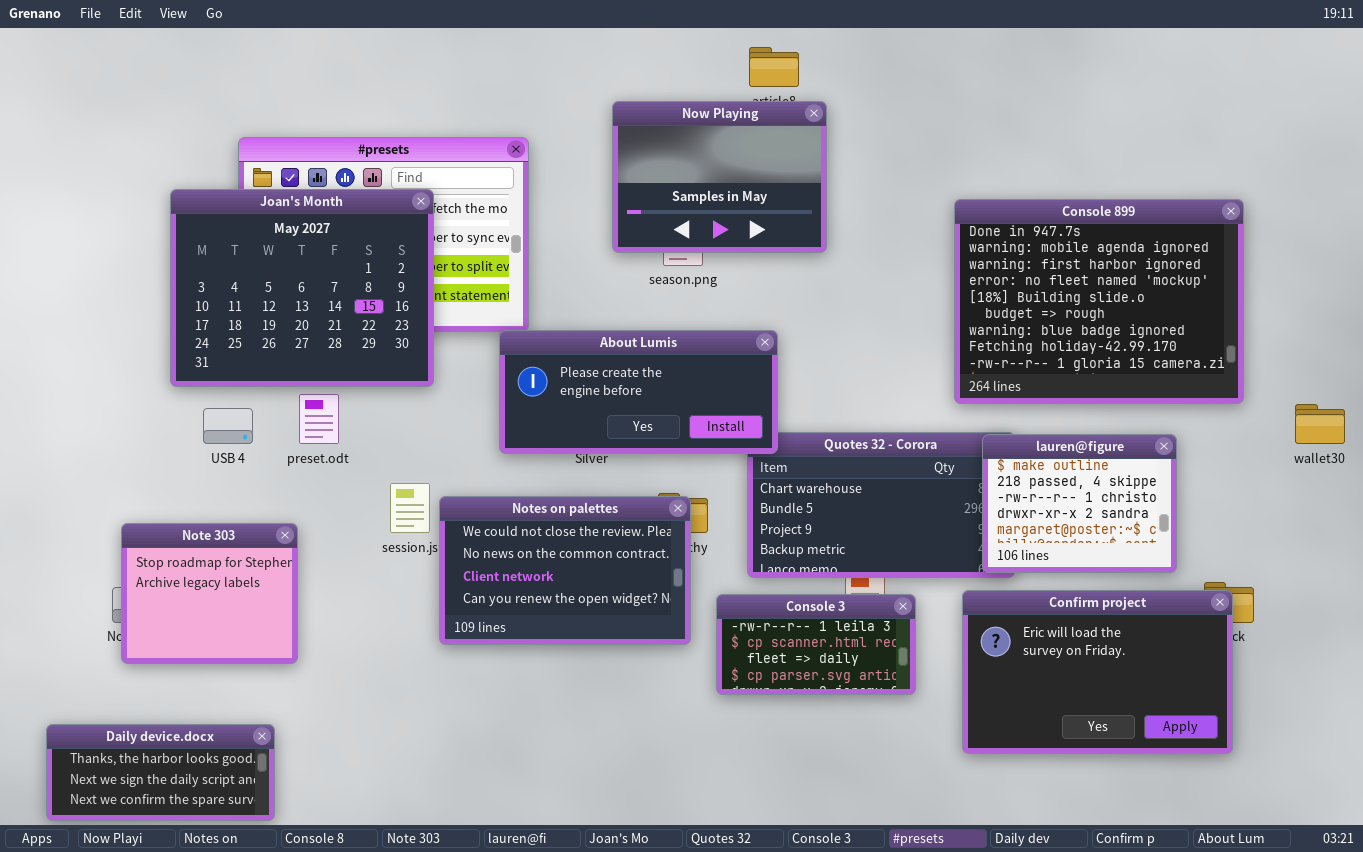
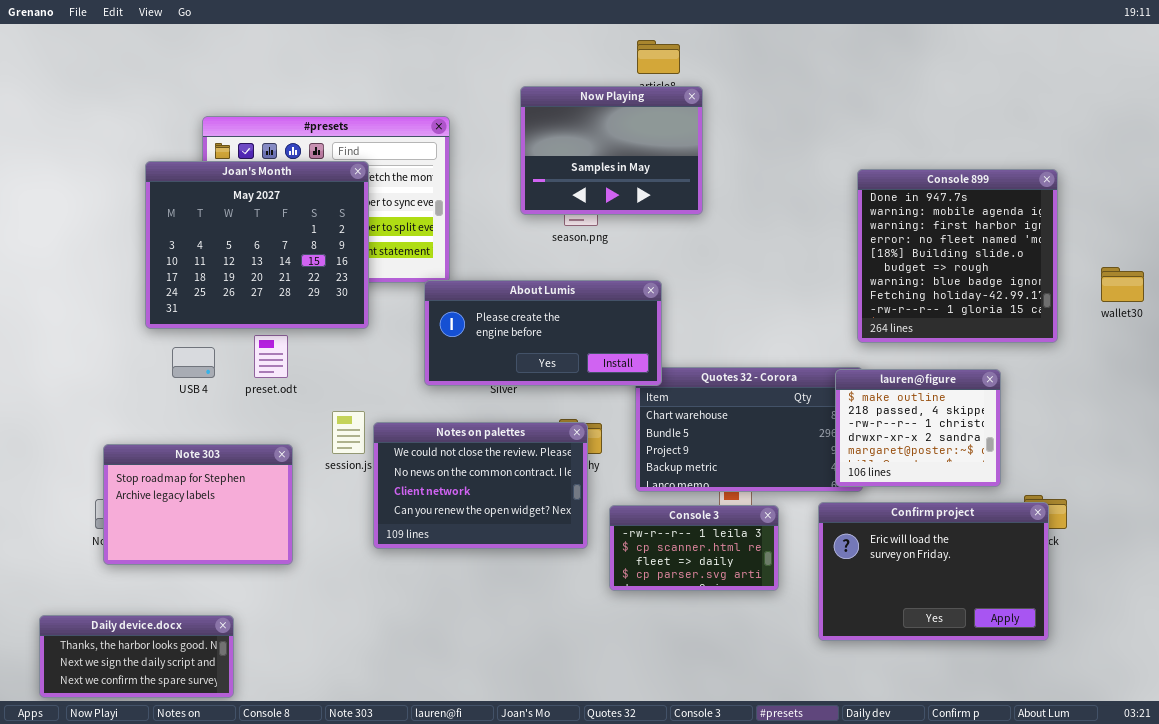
Console 899: [954,199,1244,404] -> [857,169,1058,343], resized
wallet30: [1295,404,1345,444] -> [1101,267,1144,302], moved
Note 303: [121,523,298,664] -> [103,444,293,565], resized

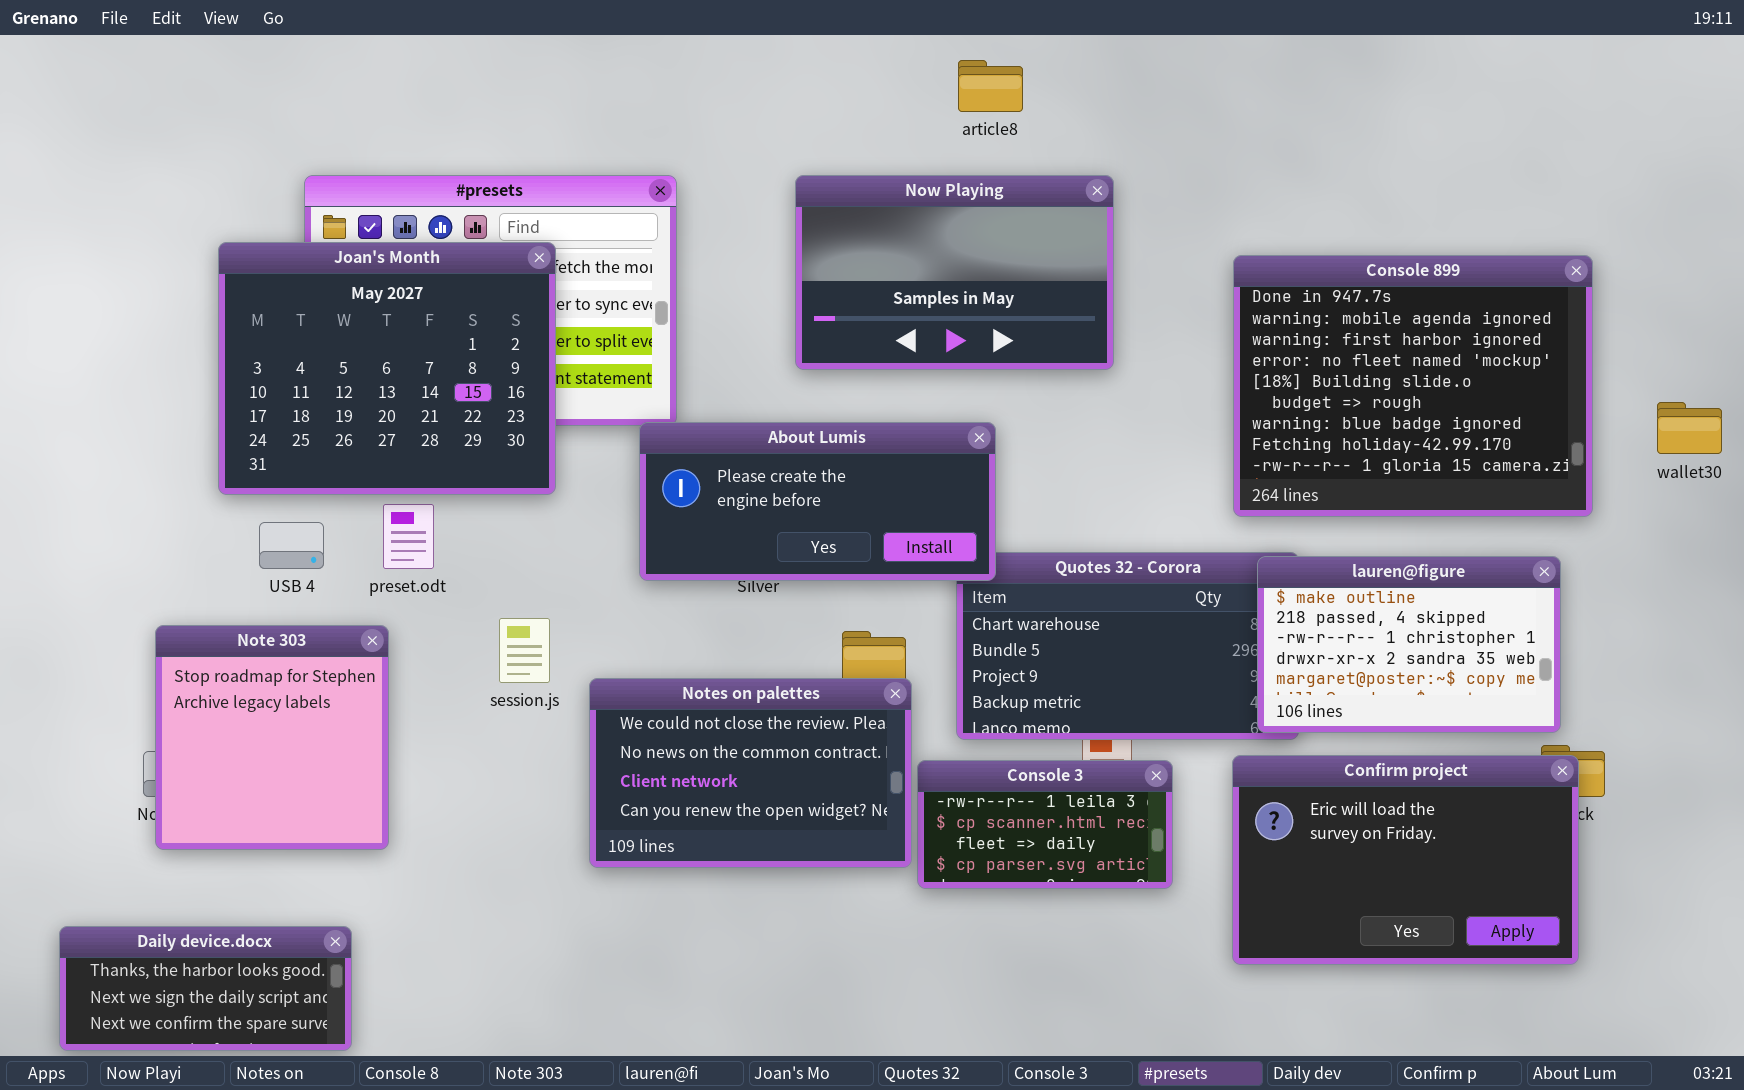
Now Playing: [520,86,703,215] -> [795,175,1114,370], moved, resized
Console 899: [857,169,1058,343] -> [1233,255,1593,517], resized
lauren@figure: [835,369,1001,487] -> [1257,556,1561,733], resized
Notes on palettes: [373,422,588,549] -> [589,678,912,868], moved
Note 303: [103,444,293,565] -> [155,625,389,850], resized

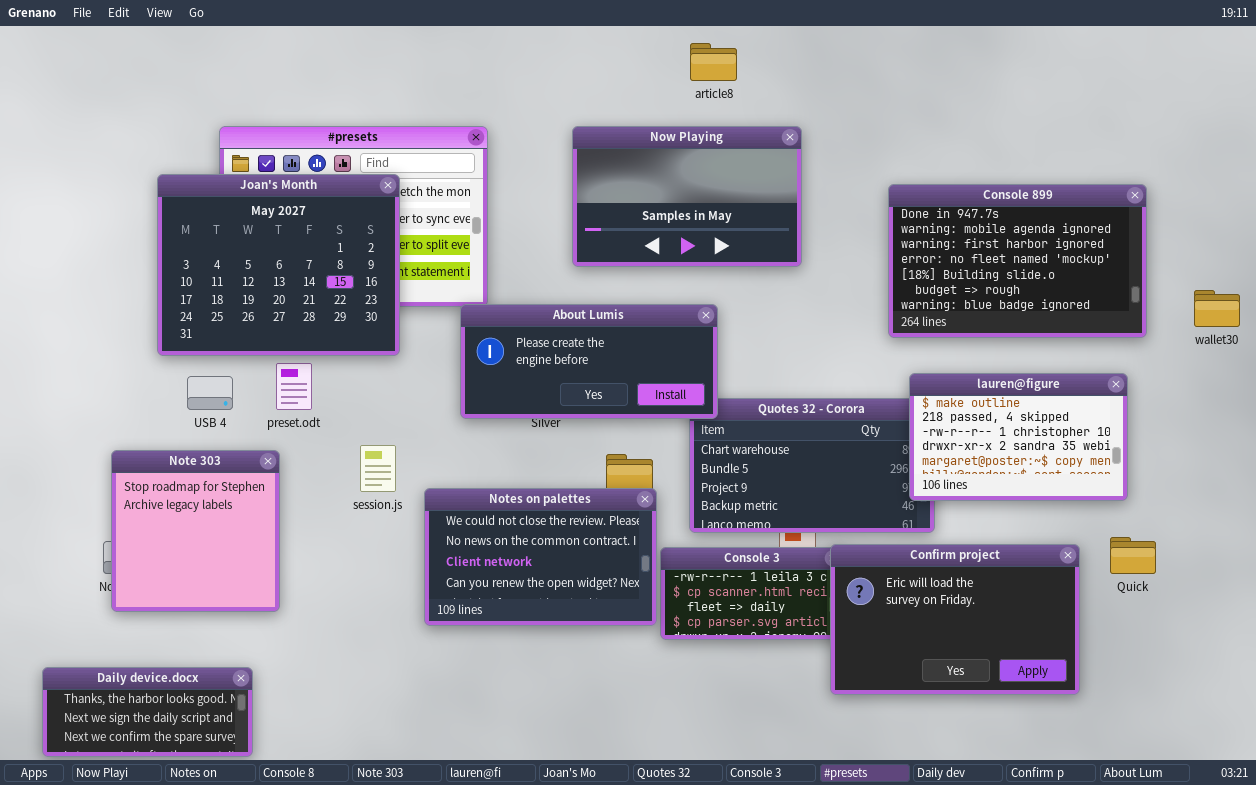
Console 899: [1233,255,1593,517] -> [888,184,1147,338], resized
lauren@figure: [1257,556,1561,733] -> [909,373,1128,501], moved
Confirm project: [1232,755,1579,965] -> [830,544,1080,695], moved

